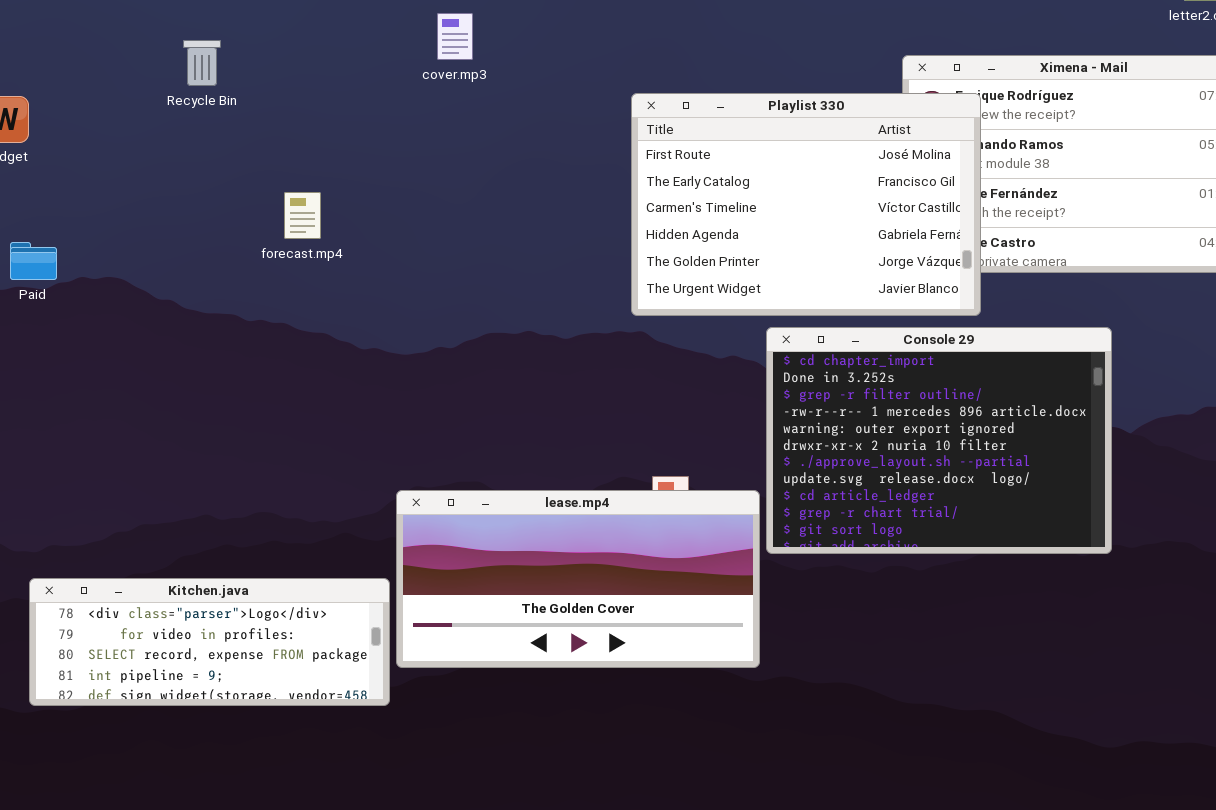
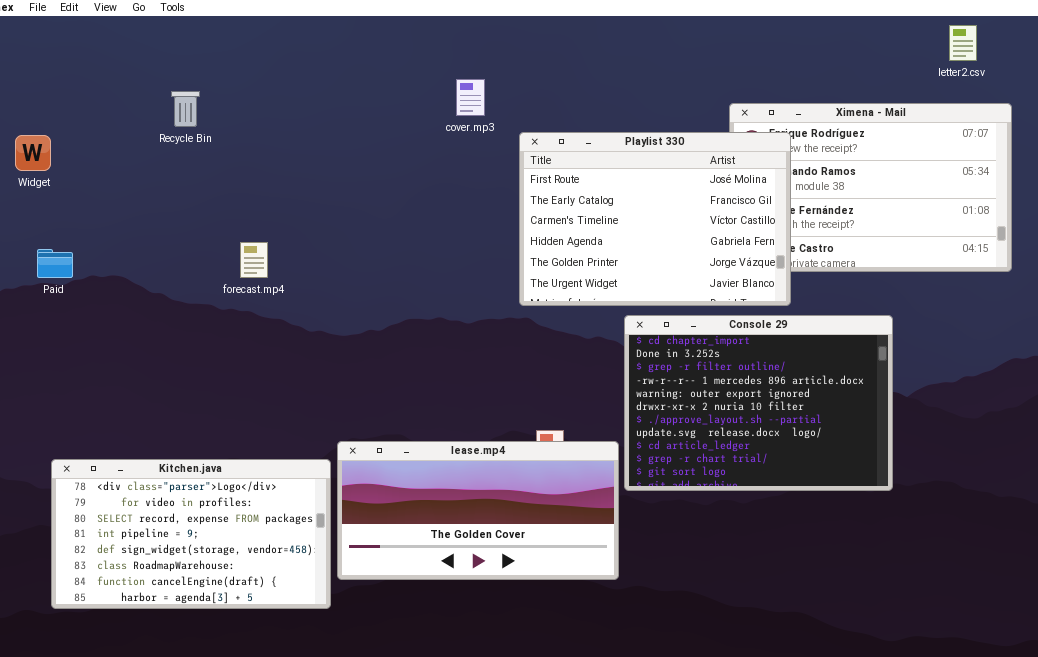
cover.mp3: [437,13,473,60] -> [456,79,485,116], moved
forecast.mp4: [284,192,321,239] -> [240,242,268,278], moved
Kitchen.java: [29,578,390,706] -> [51,459,331,609], resized

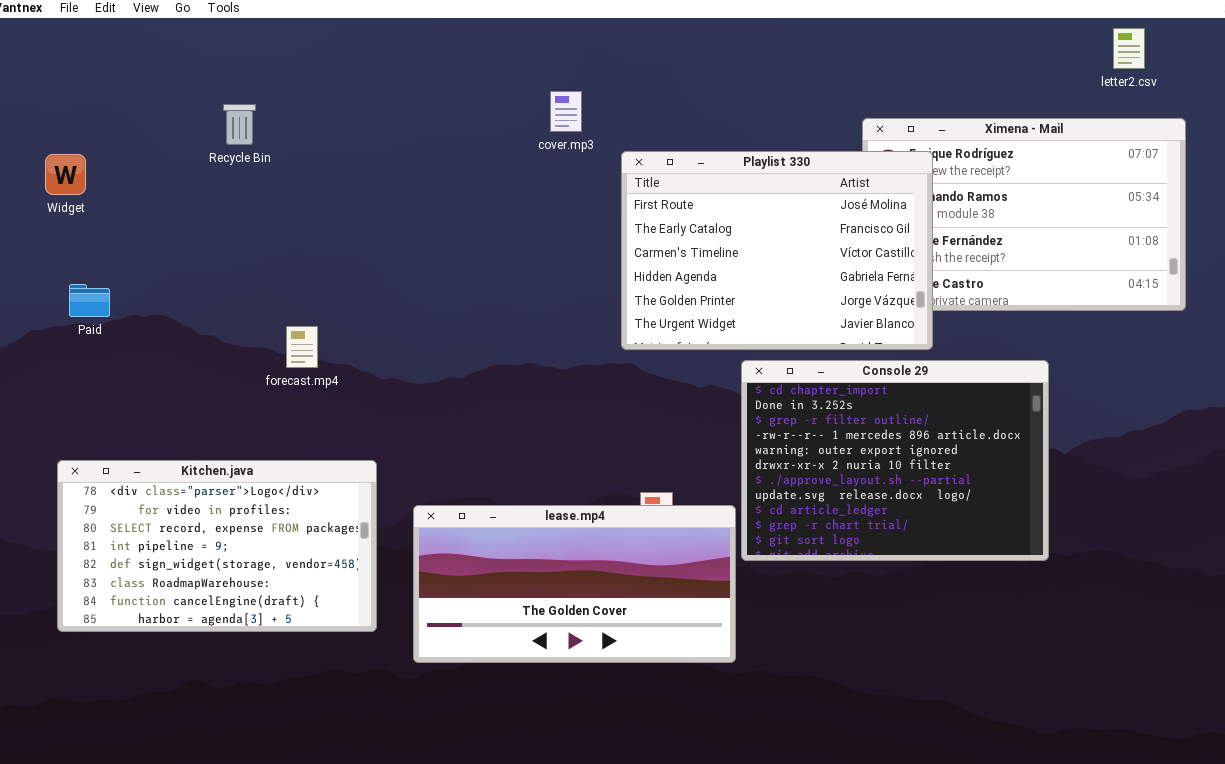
forecast.mp4: [240,242,268,278] -> [286,326,318,368], moved
Kitchen.java: [51,459,331,609] -> [57,460,377,632], moved

